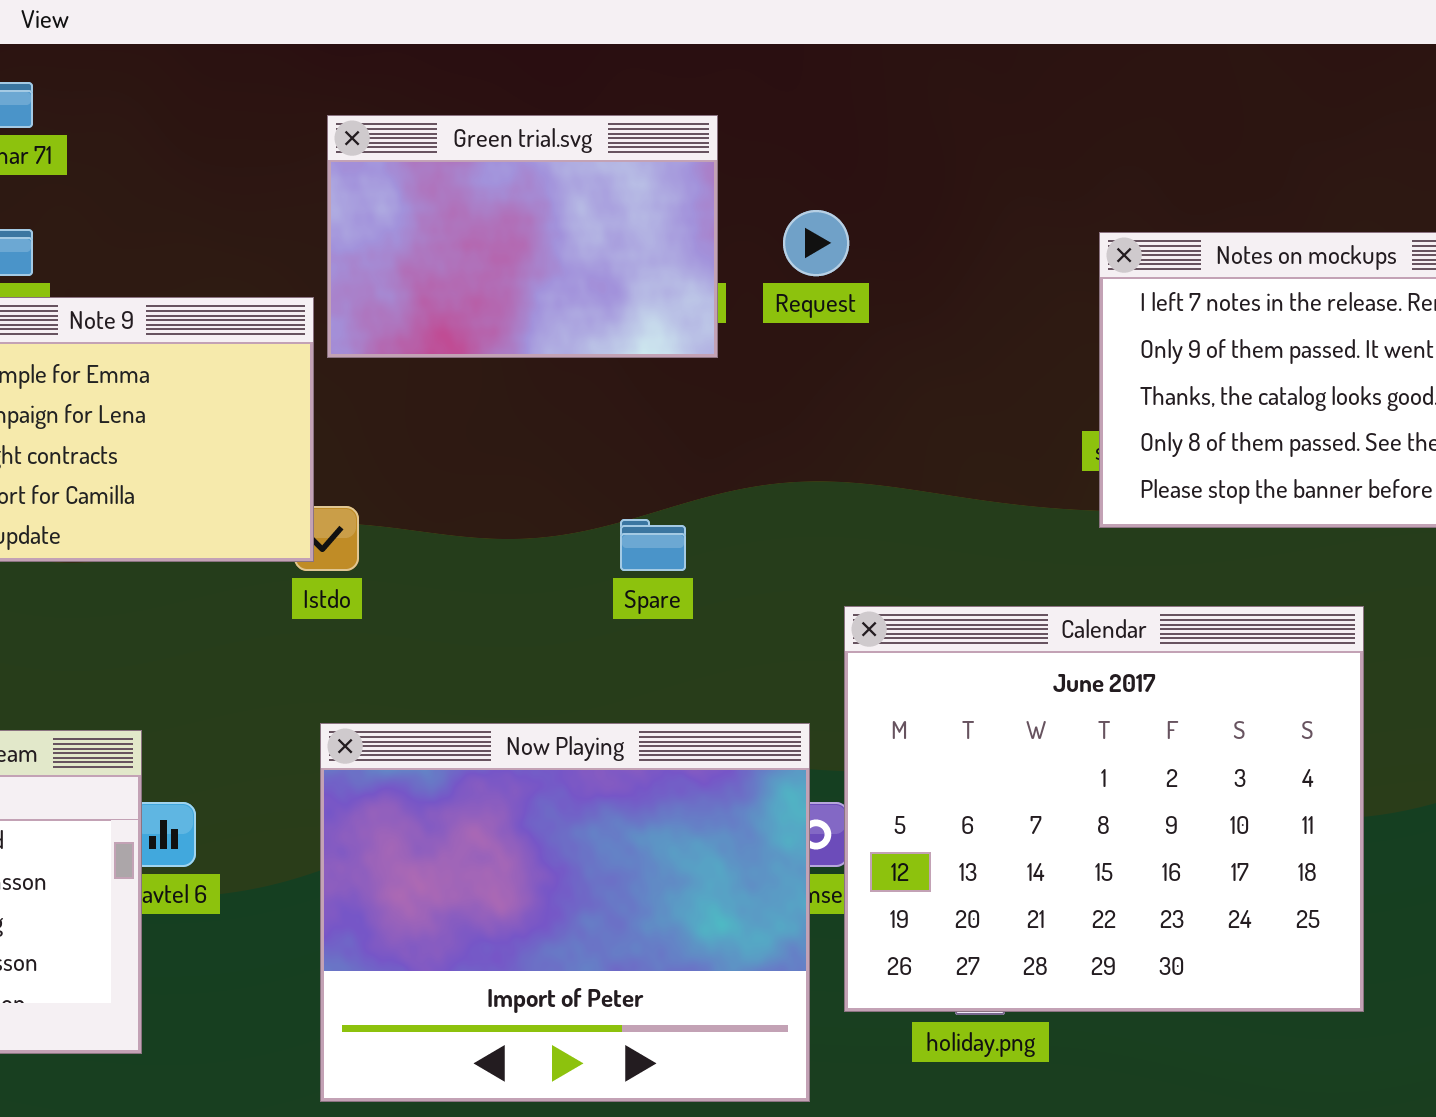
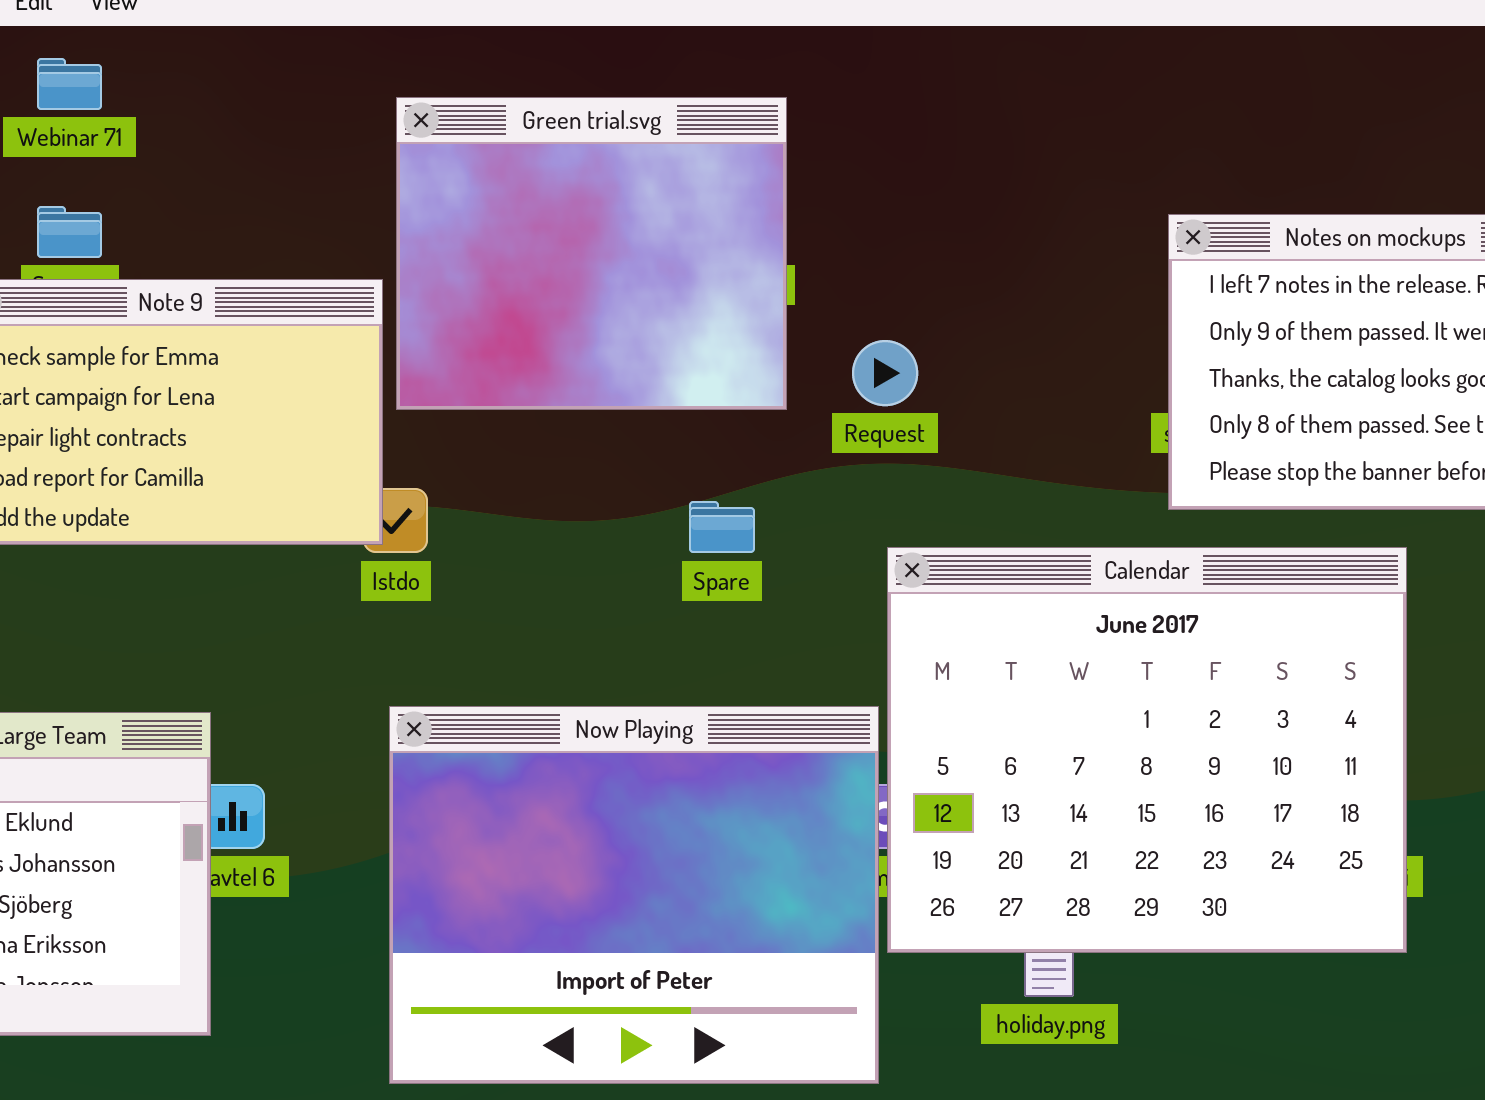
Green trial.svg: [327,115,718,358] -> [396,97,787,410], resized
Request: [783,210,849,276] -> [852,340,918,406], moved
Calendar: [844,606,1364,1012] -> [887,547,1407,953], moved

